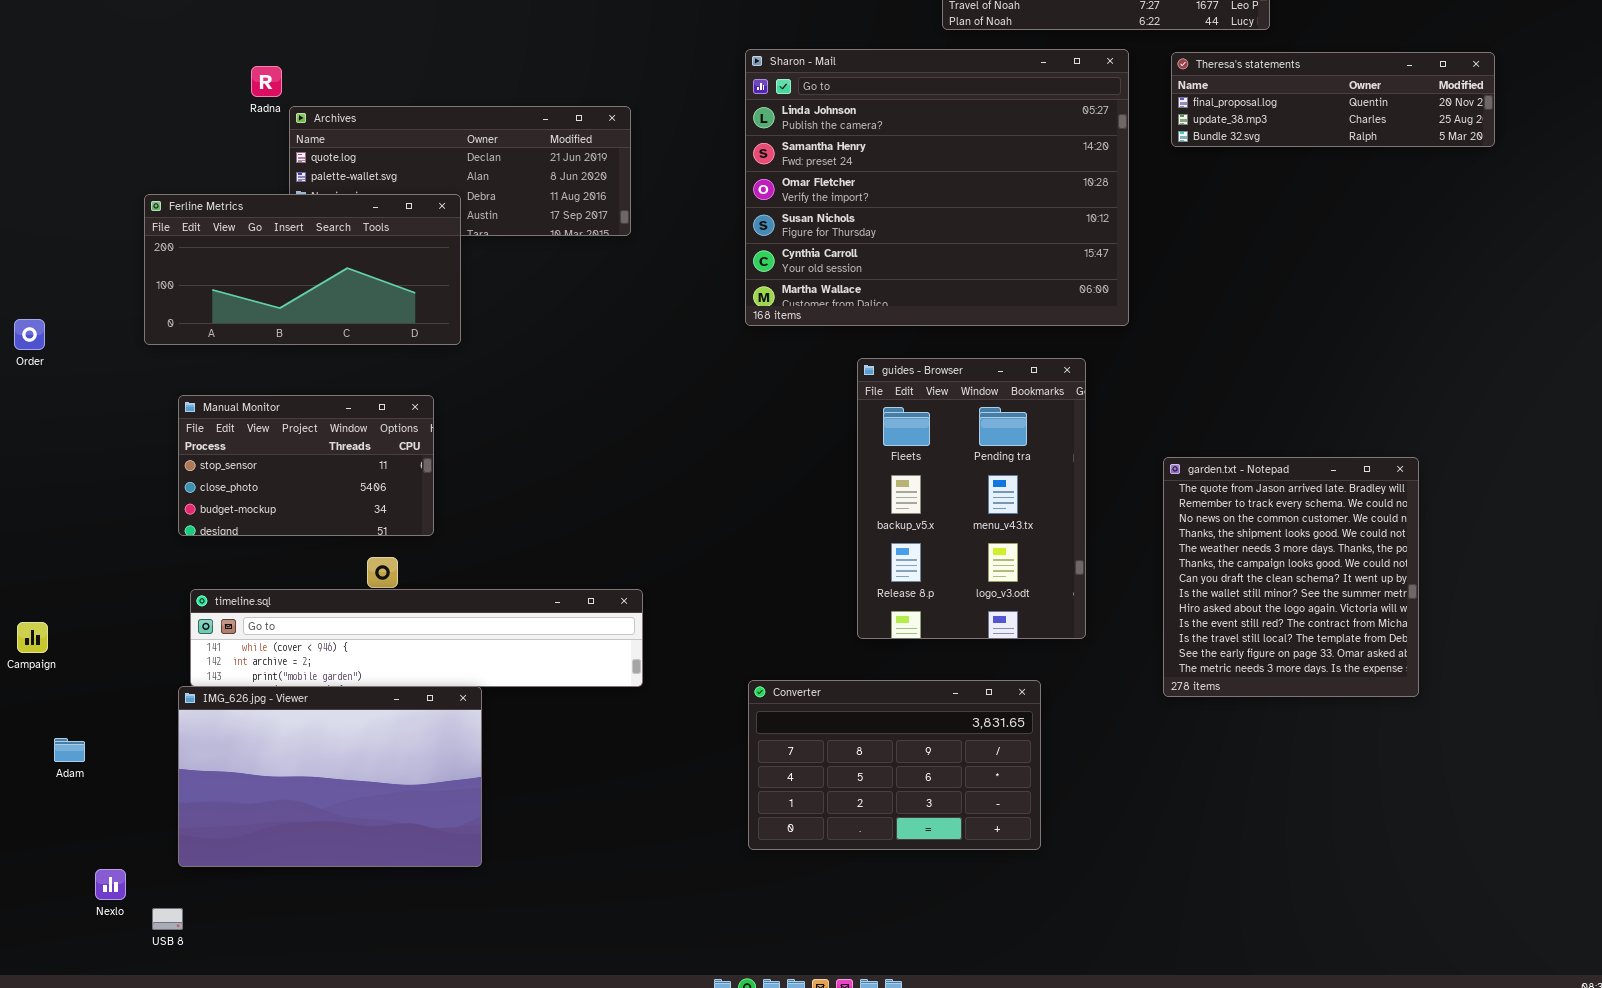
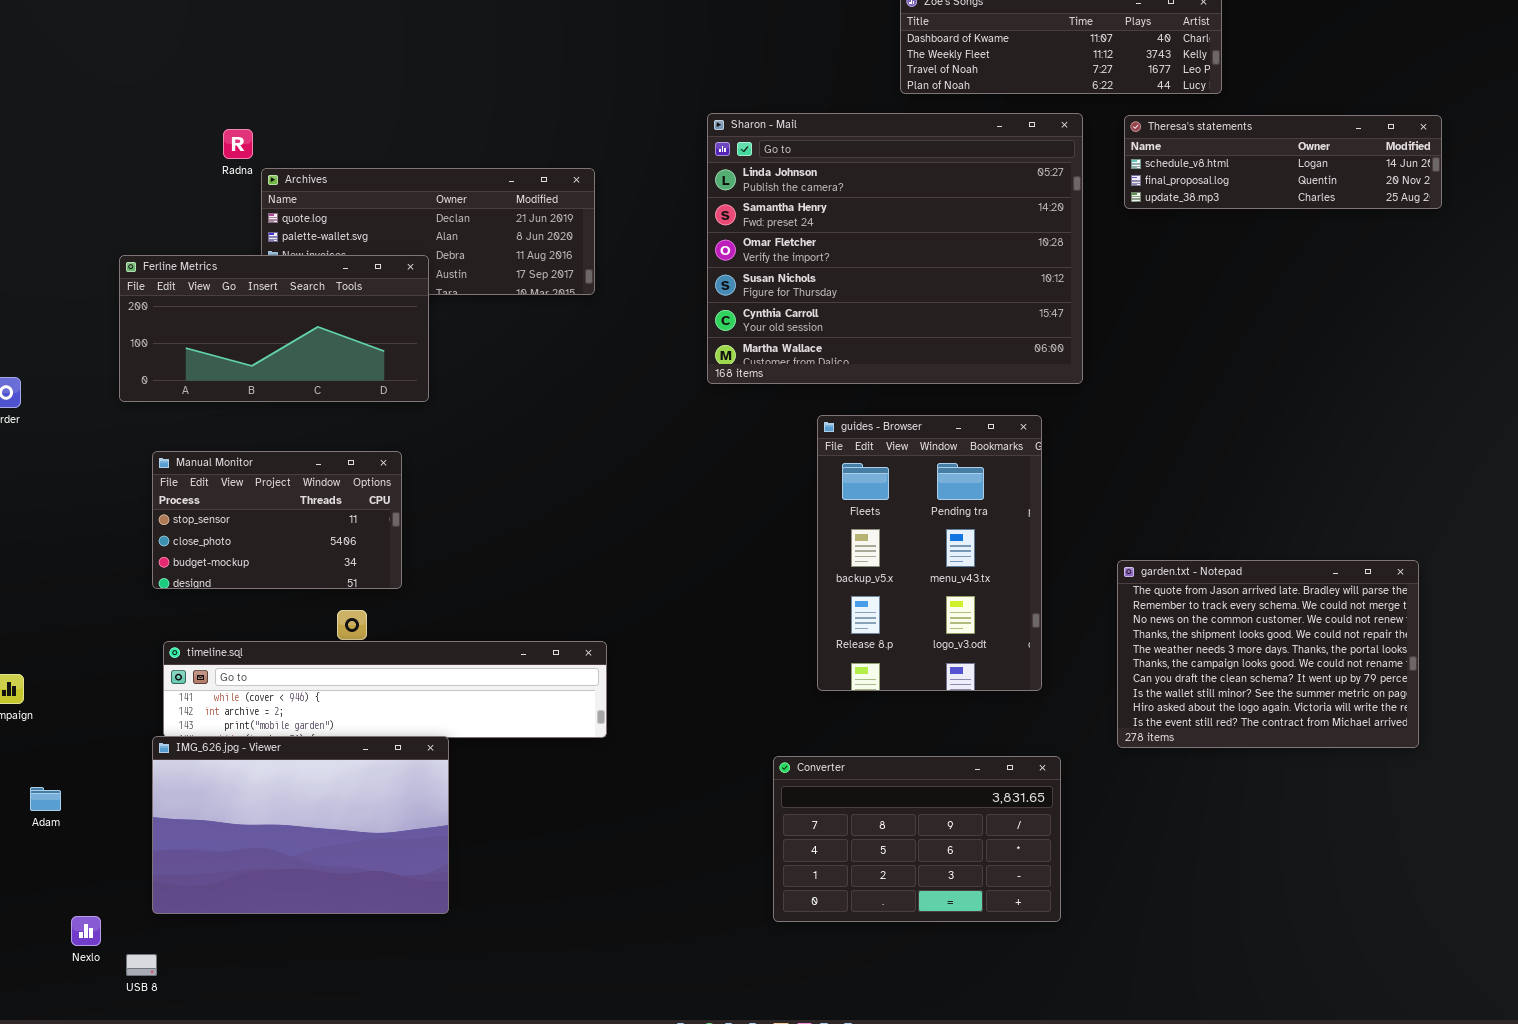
Theresa's statements: [1171,52,1495,147] -> [1124,115,1442,209], scrolled up 1 row
garden.txt - Notepad: [1163,457,1419,697] -> [1117,560,1419,748], resized
Converter: [748,680,1041,850] -> [773,756,1061,922], moved

